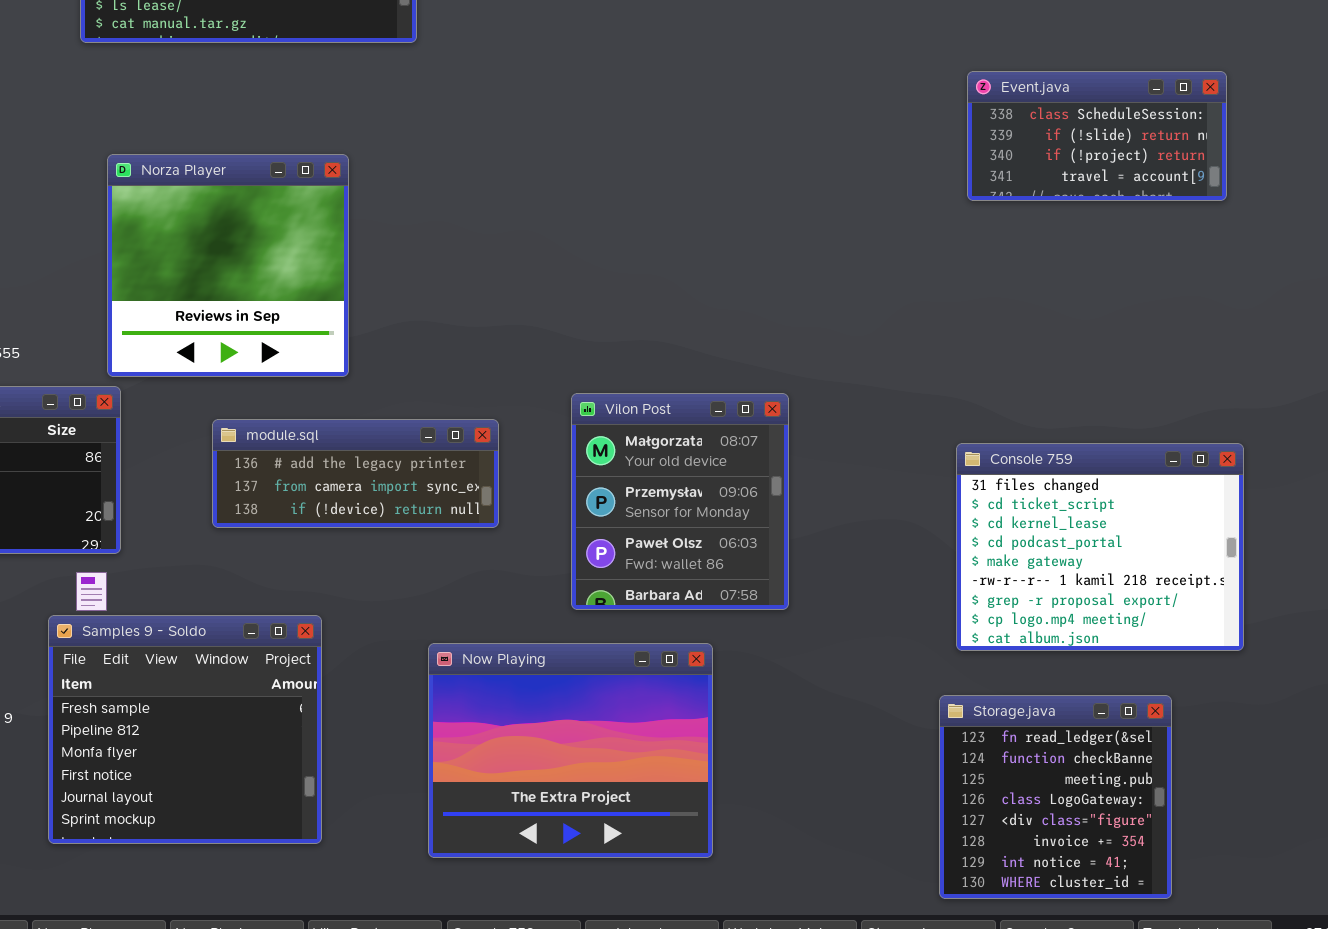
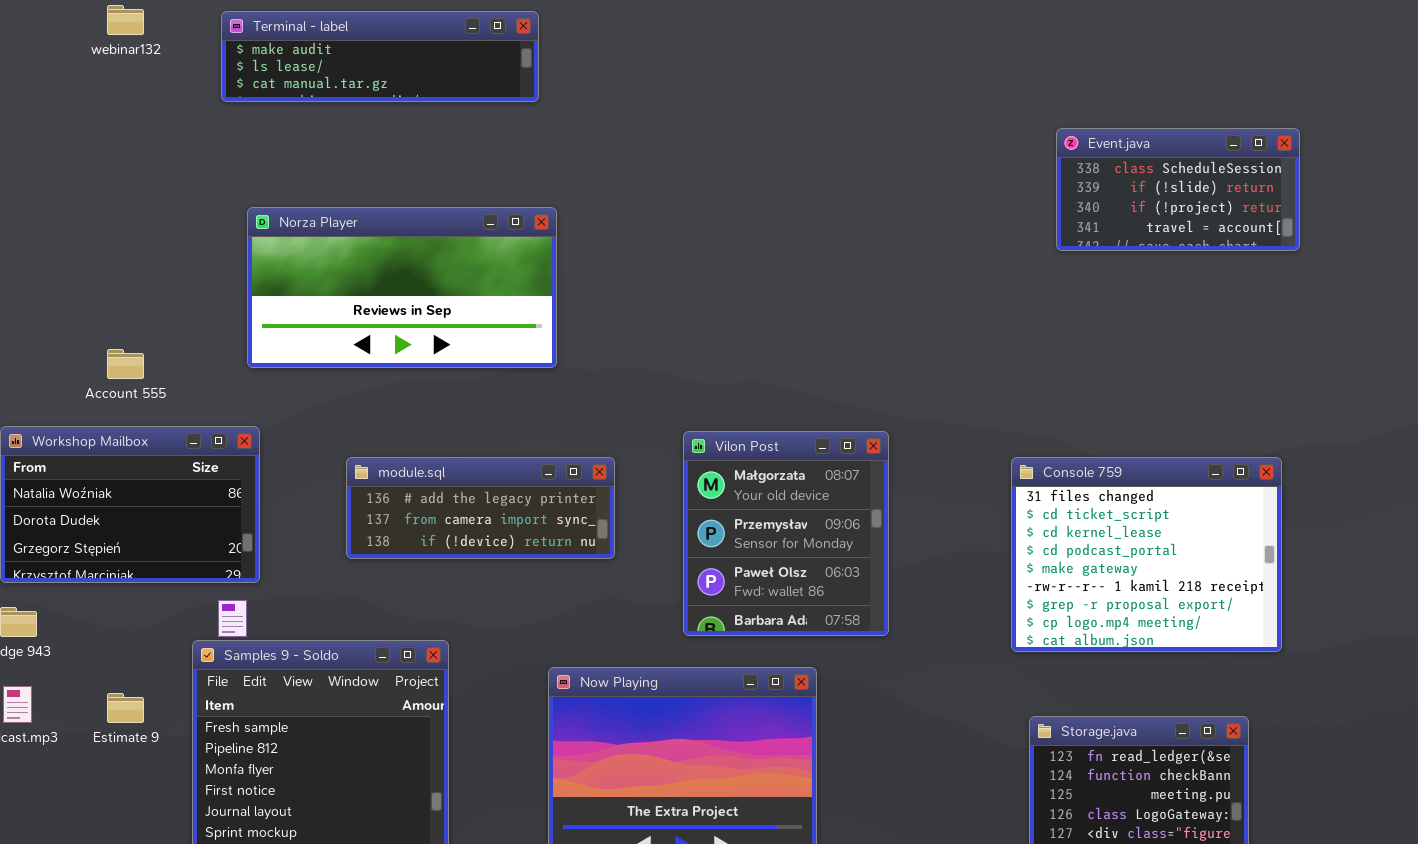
Norza Player: [107,154,349,377] -> [247,207,557,368], resized
Console 759: [956,443,1244,651] -> [1011,457,1282,652], moved

